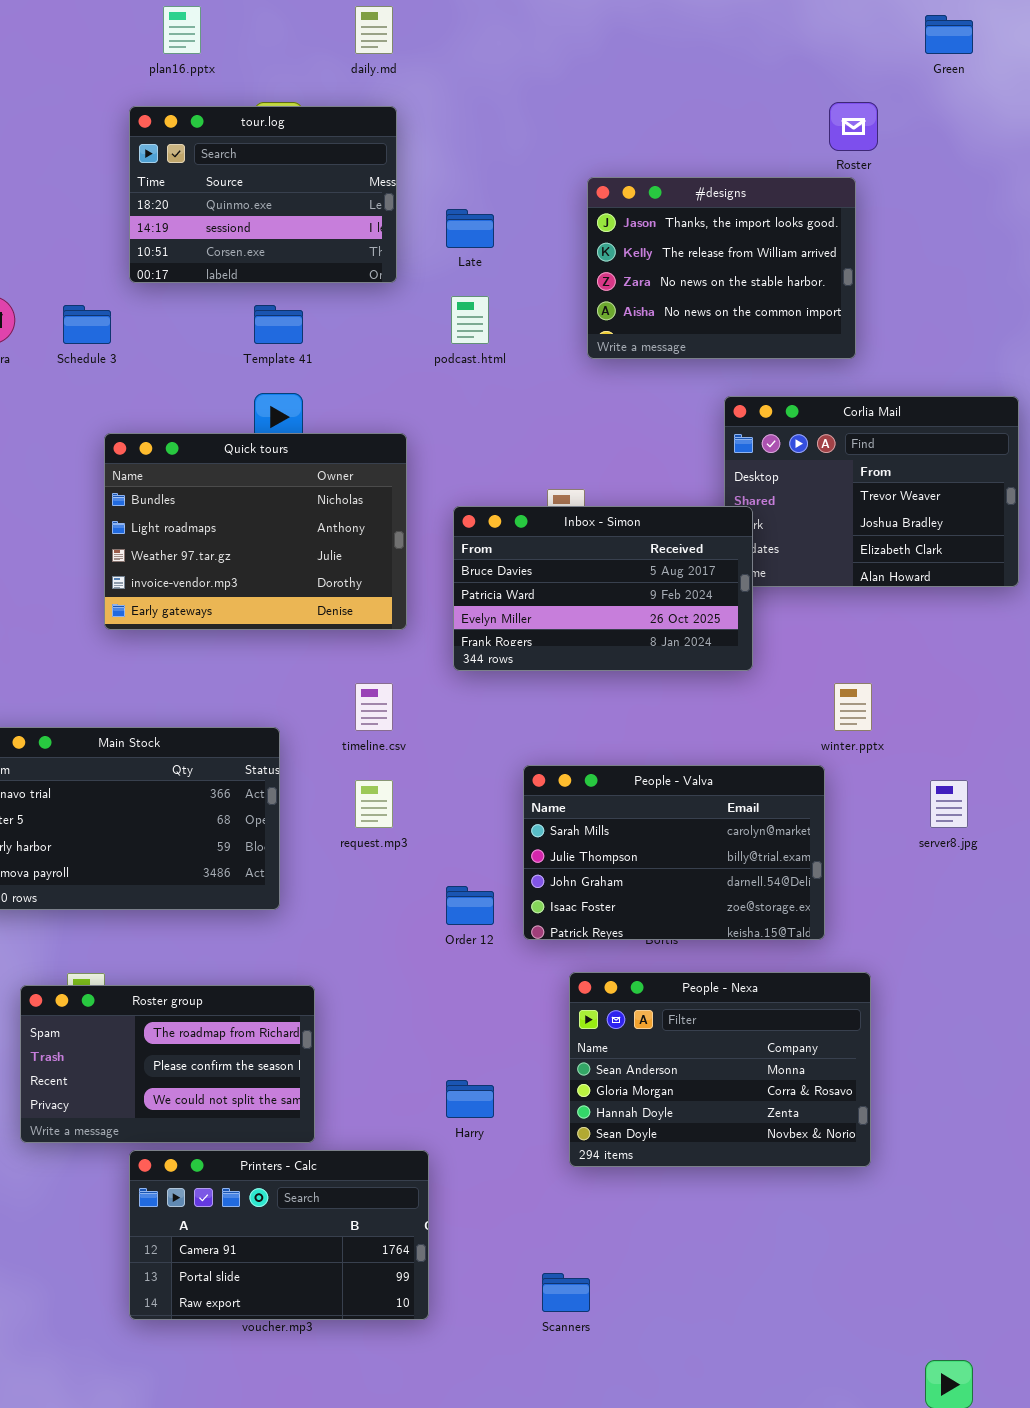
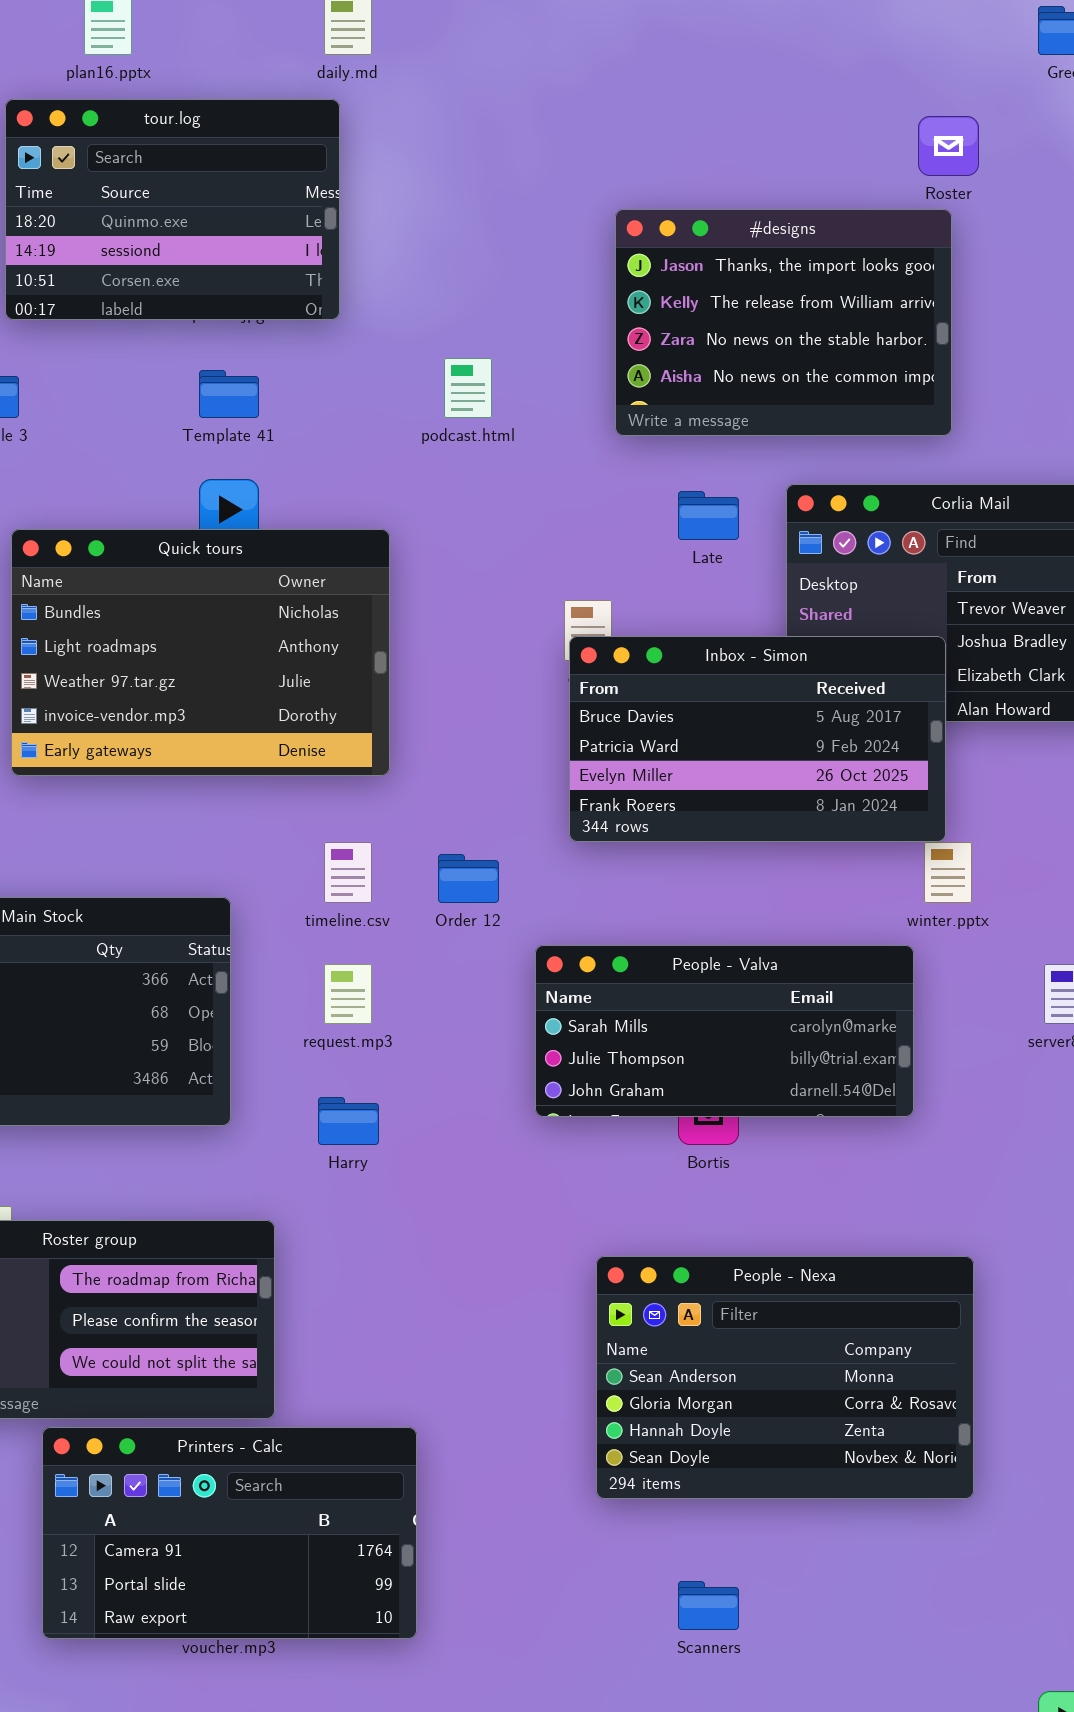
tour.log: [129,106,397,283] -> [5,99,340,320], moved
Late: [446,209,494,248] -> [678,491,739,540], moved
Inbox - Simon: [453,506,753,671] -> [569,636,946,842], moved
People - Valva: [523,765,825,940] -> [535,945,914,1117], resized
Order 12: [446,886,494,925] -> [438,854,499,903], moved
People - Nexa: [569,972,871,1167] -> [596,1256,974,1499], moved
Harry: [446,1080,494,1118] -> [318,1097,379,1145], moved
Scanners: [542,1273,590,1312] -> [678,1581,739,1630], moved

